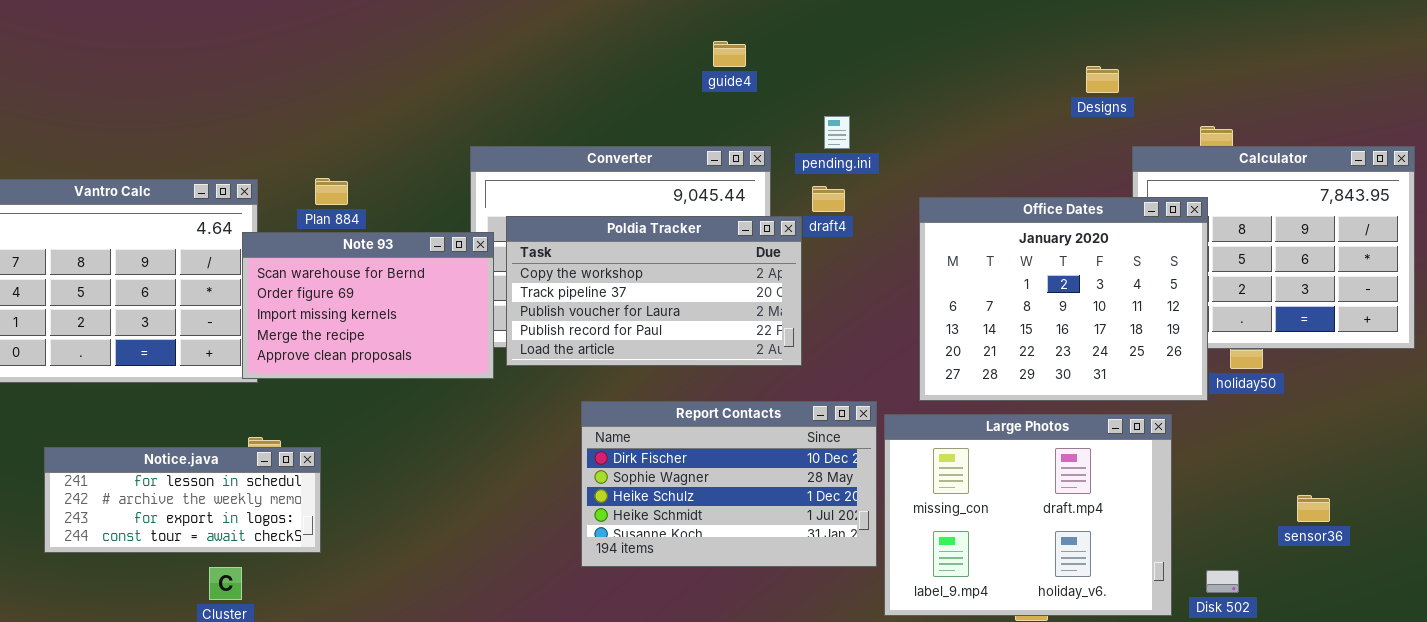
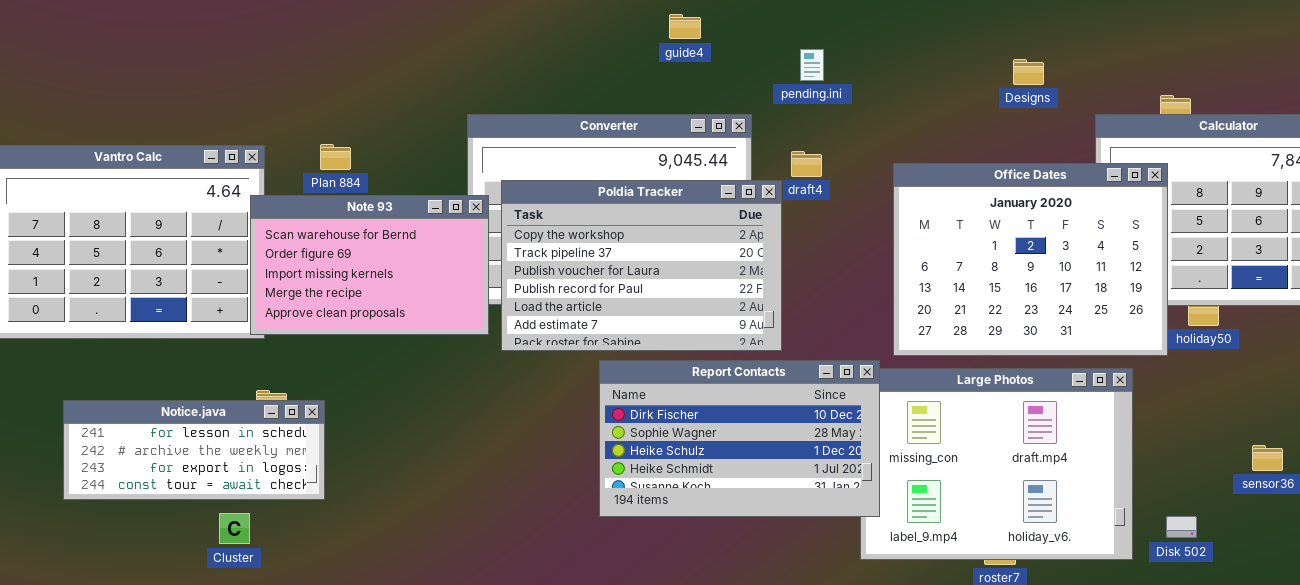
guide4: [713,41,746,67] -> [669,14,701,39], moved
Designs: [1086,66,1119,93] -> [1013,59,1044,85], moved
pending.ini: [824,116,850,149] -> [800,49,824,81], moved
Poldia Tracker: [506,216,802,366] -> [501,180,782,351], resized
Report Contacts: [581,401,877,567] -> [599,360,880,517], moved

